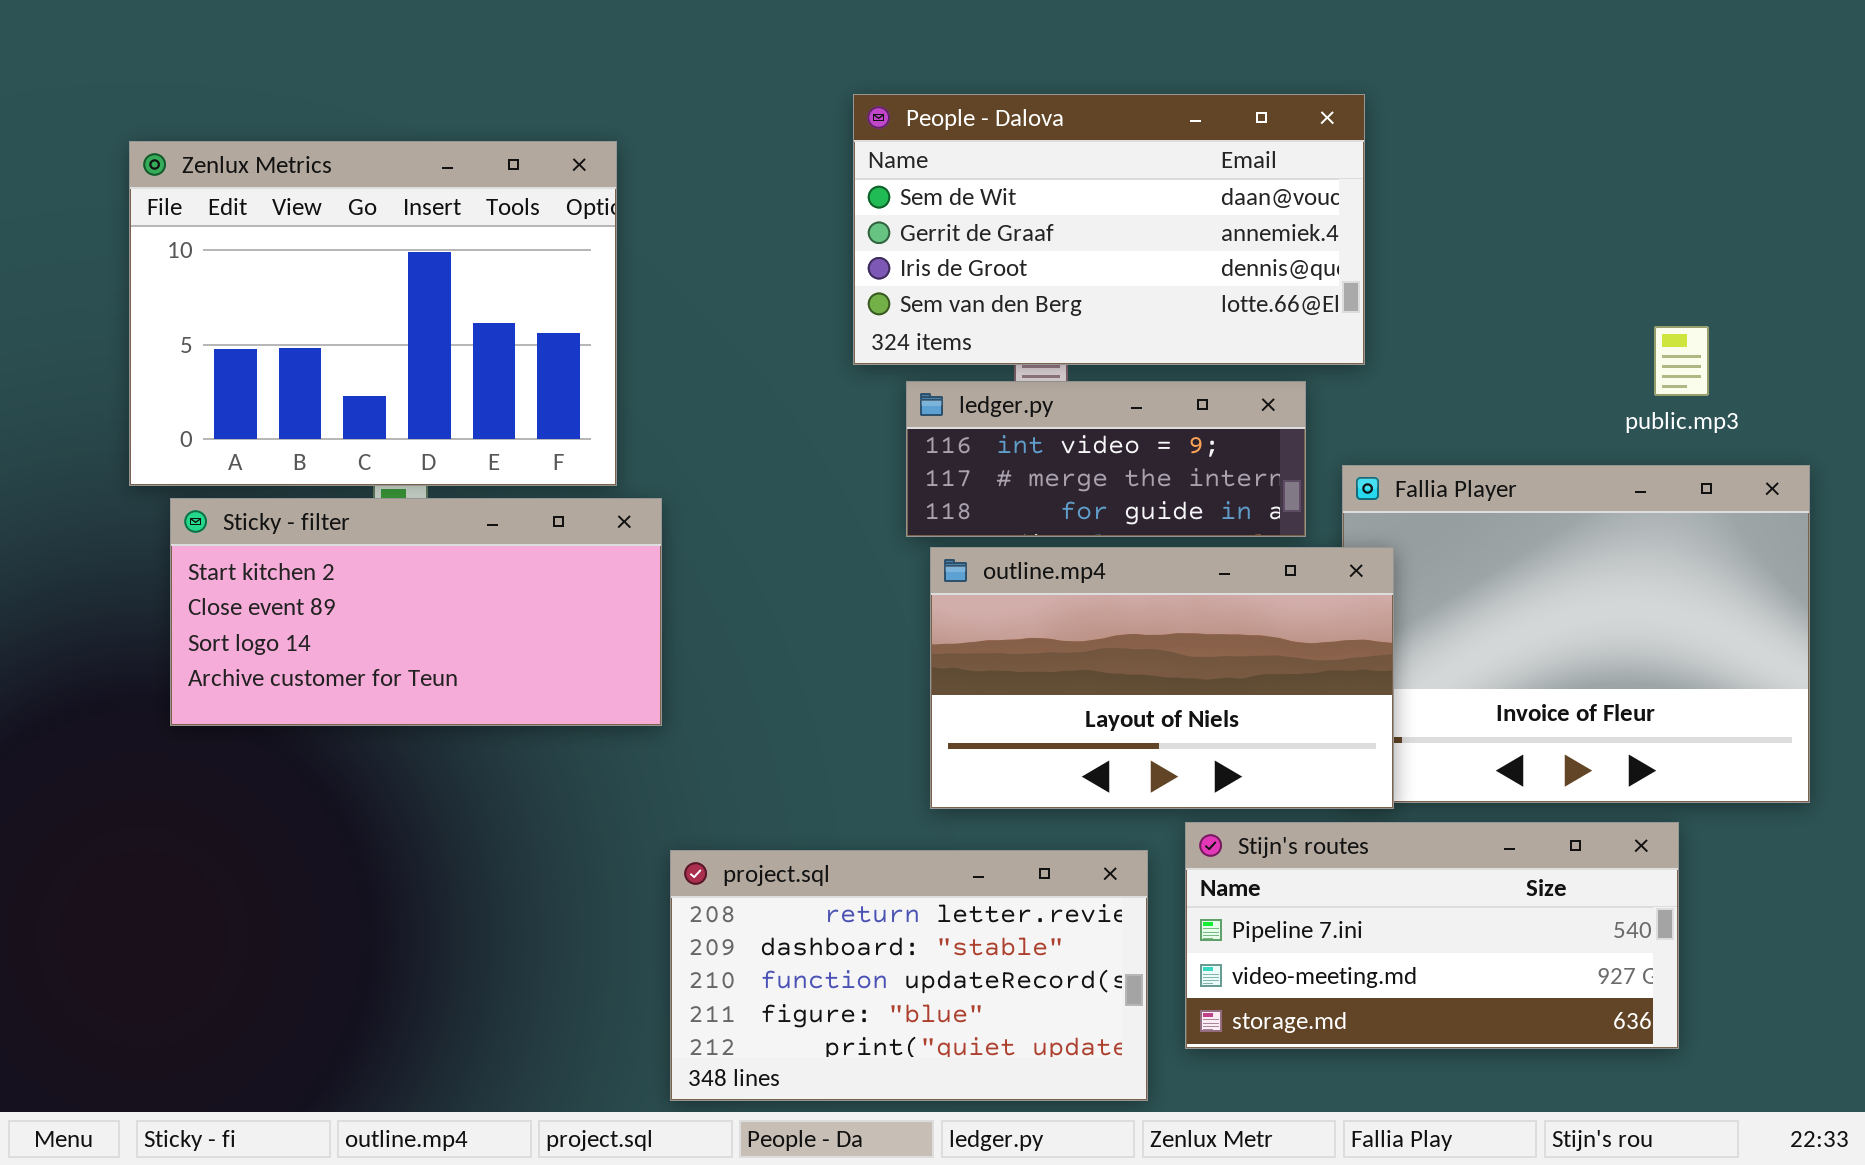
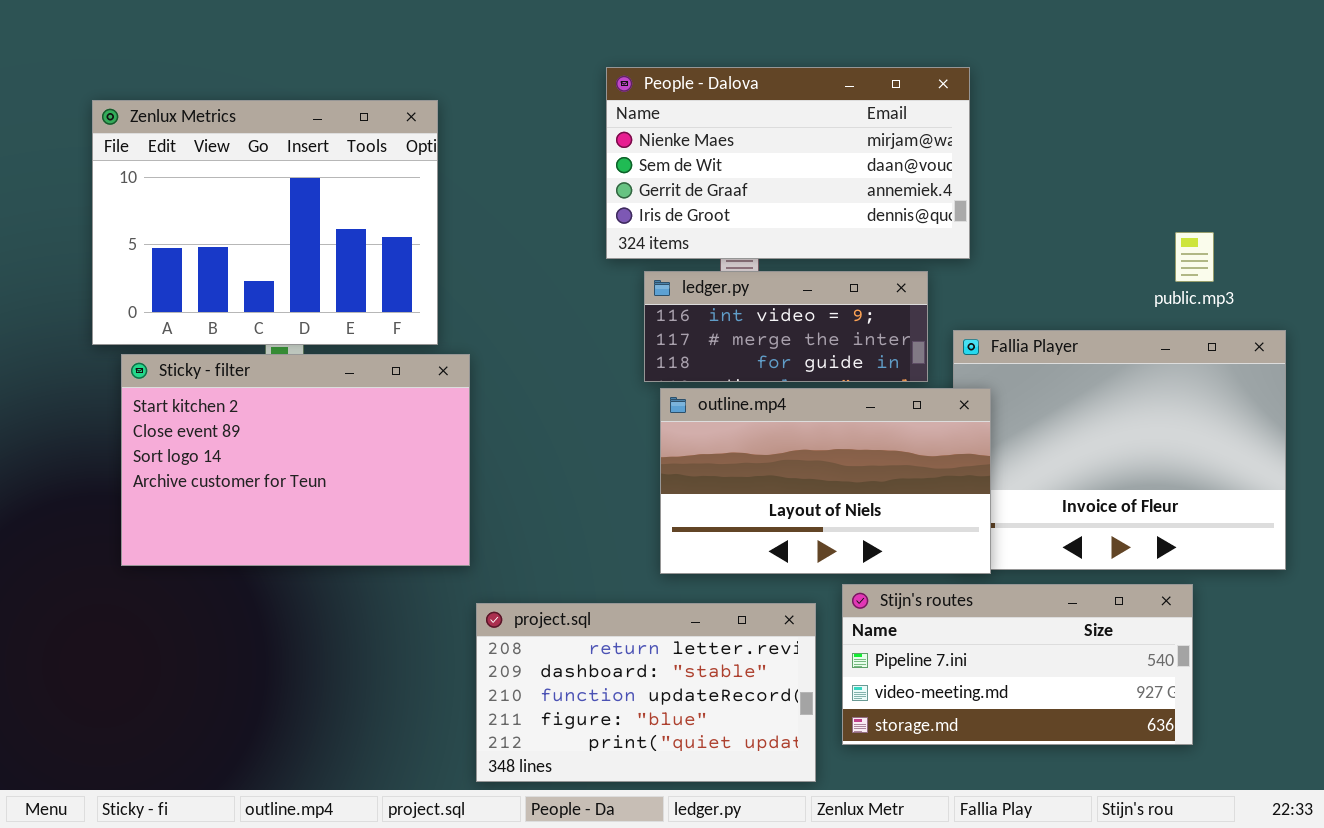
People - Dalova: [853,94,1365,365] -> [606,67,970,259], scrolled up 1 row
Sticky - filter: [170,498,662,726] -> [121,354,470,566], resized

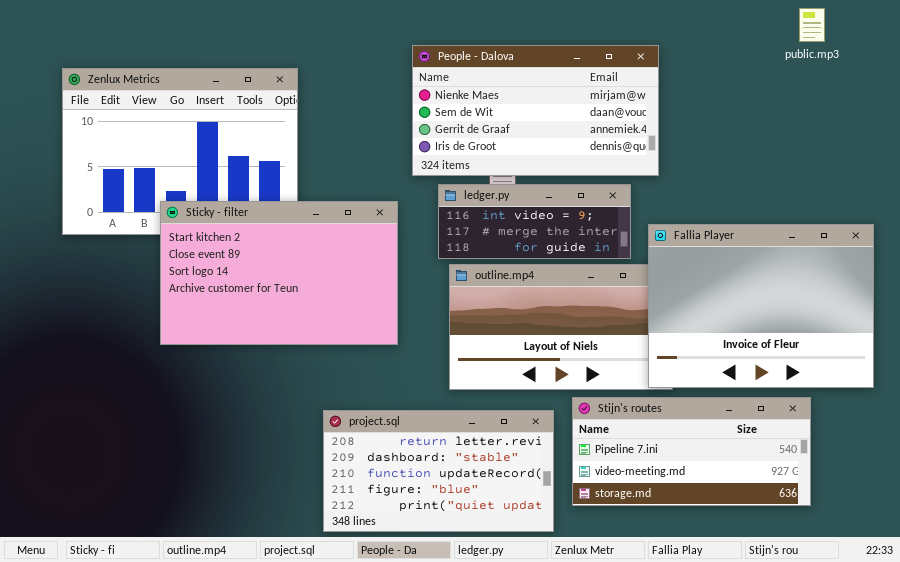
public.mp3: [1175,232,1214,282] -> [799,8,825,42], moved
Fallia Player: [953,330,1286,570] -> [648,224,874,388], raised
Sticky - filter: [121,354,470,566] -> [160,201,398,345], moved

